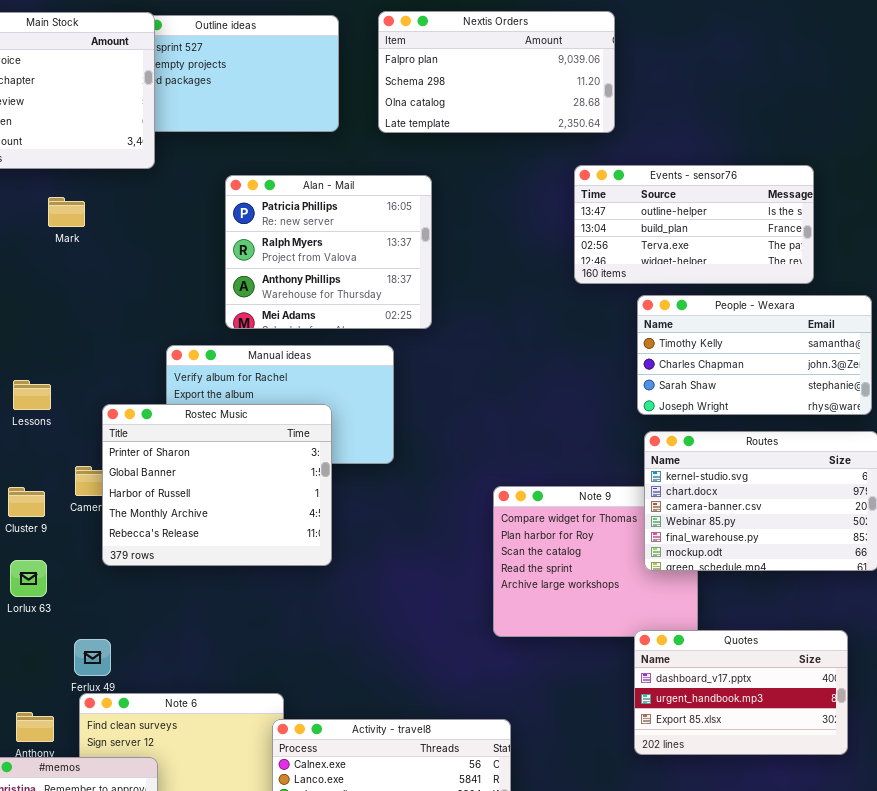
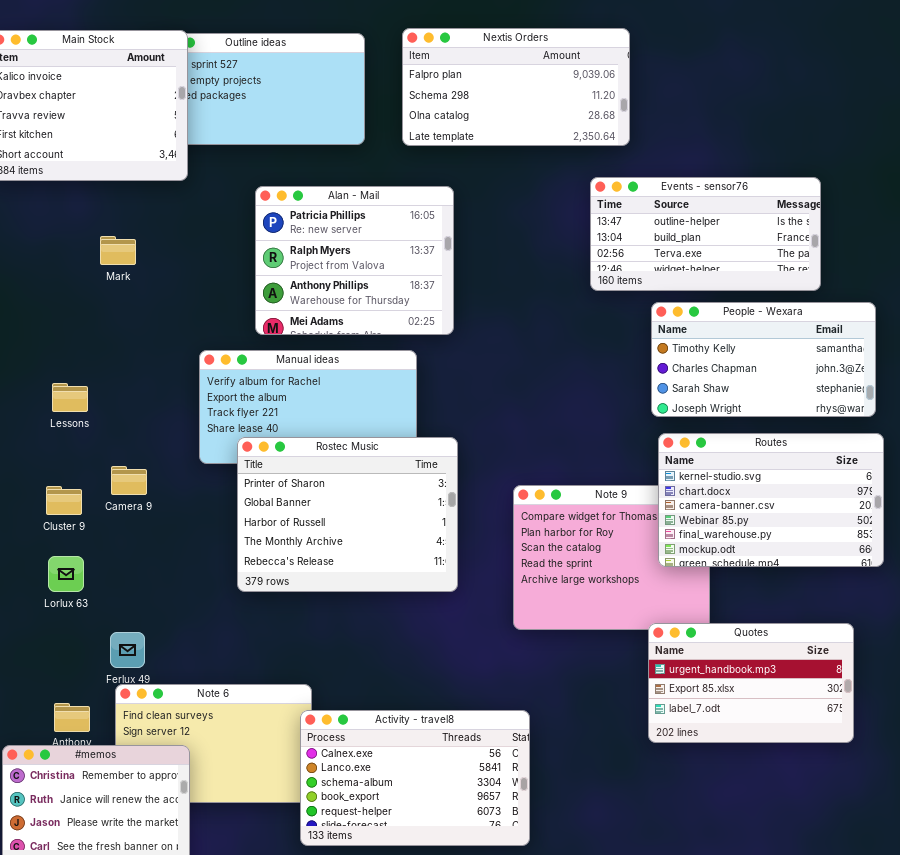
Mark: [48,197,85,227] -> [100,236,136,265], moved
Rostec Music: [102,404,332,566] -> [237,437,458,592], moved
Quotes: [634,630,848,755] -> [648,623,854,743], scrolled down 1 row

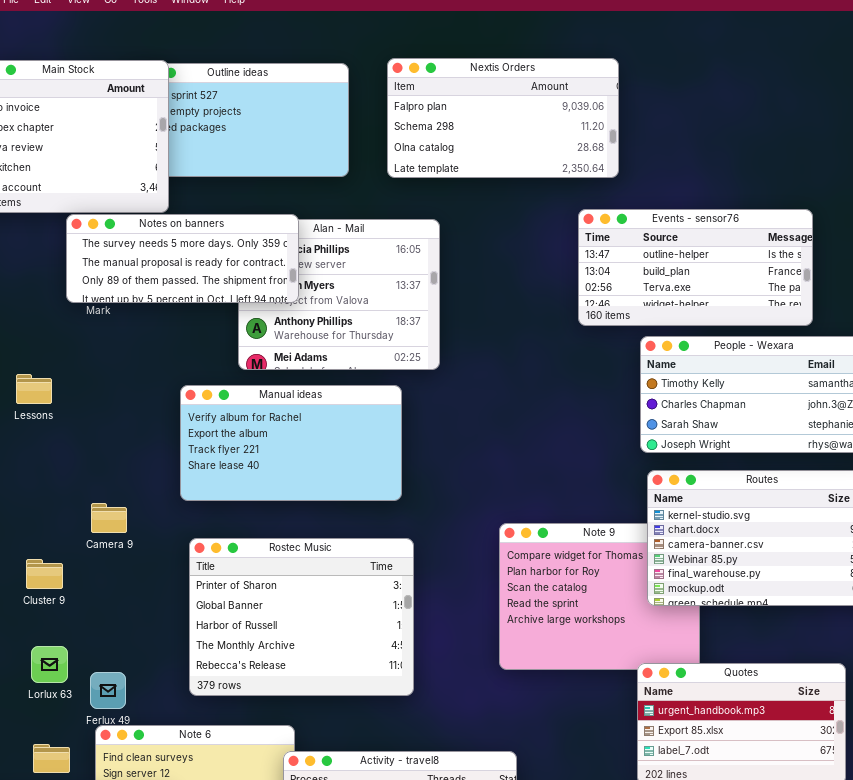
Notes on banners: none -> [66,214,299,303], opened
Lessons: [52,383,88,412] -> [16,374,52,404], moved
Rostec Music: [237,437,458,592] -> [189,538,414,696], moved
Cluster 9: [46,486,82,515] -> [26,559,63,589], moved
Lorlux 63: [48,556,84,592] -> [31,646,68,683], moved

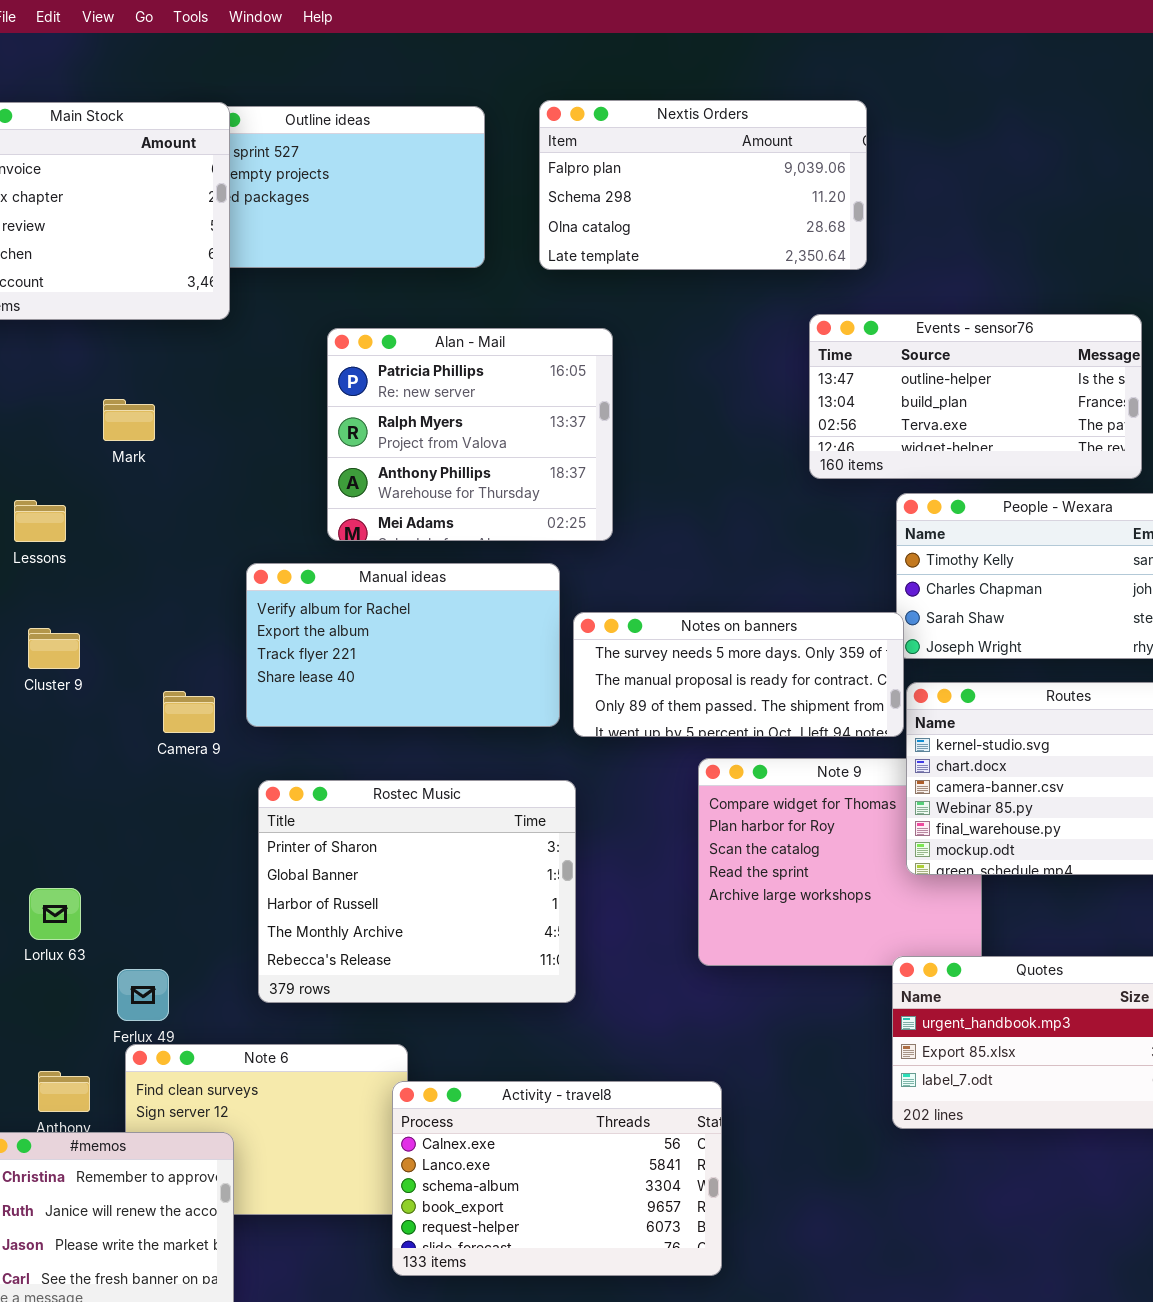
Notes on banners: [66,214,299,303] -> [573,612,904,737], moved
Lessons: [16,374,52,404] -> [14,500,66,542], moved
Camera 9: [91,503,127,533] -> [163,691,215,733], moved
Cluster 9: [26,559,63,589] -> [28,628,80,669], moved
Lorlux 63: [31,646,68,683] -> [29,888,81,940], moved

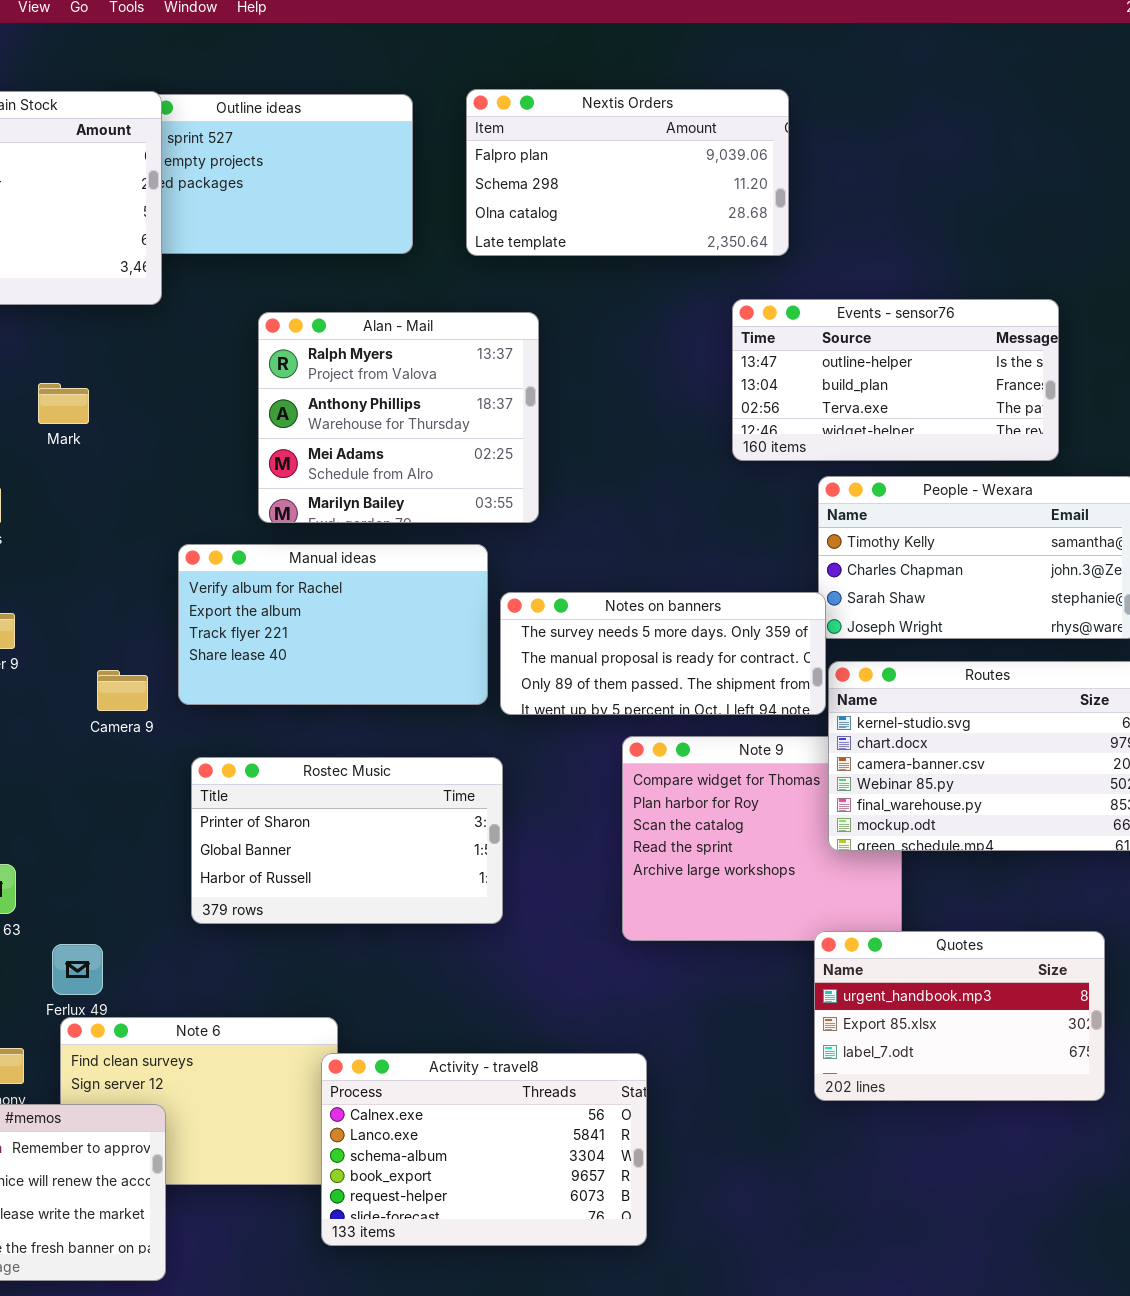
Alan - Mail: [327,328,613,541] -> [258,312,539,523], scrolled down 1 row
Rostec Music: [258,780,576,1003] -> [191,757,503,924], resized

